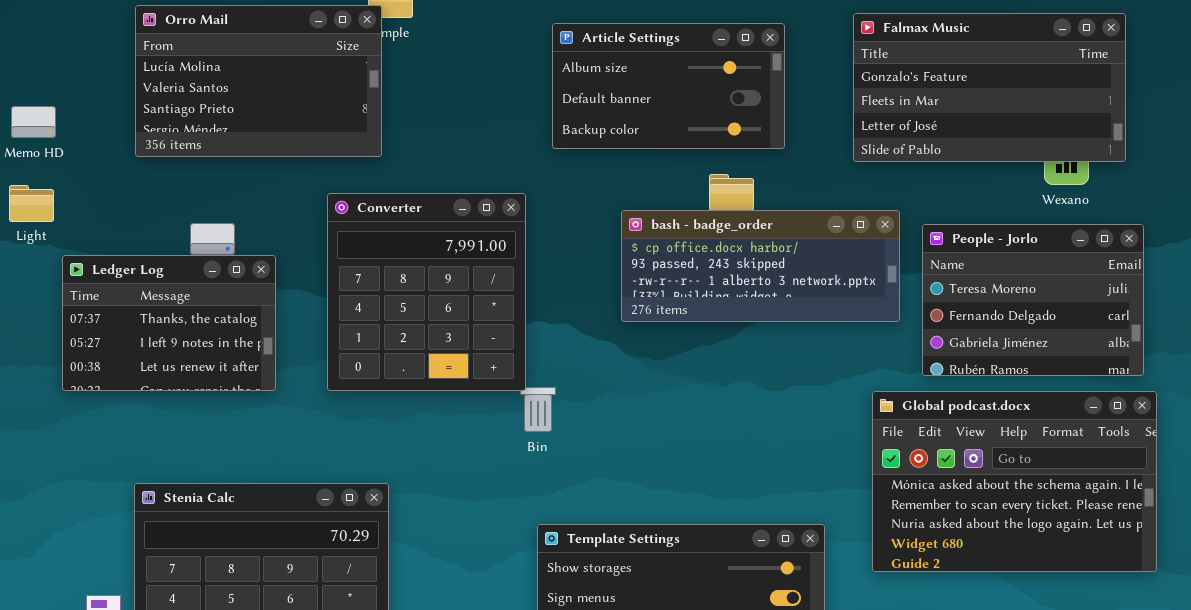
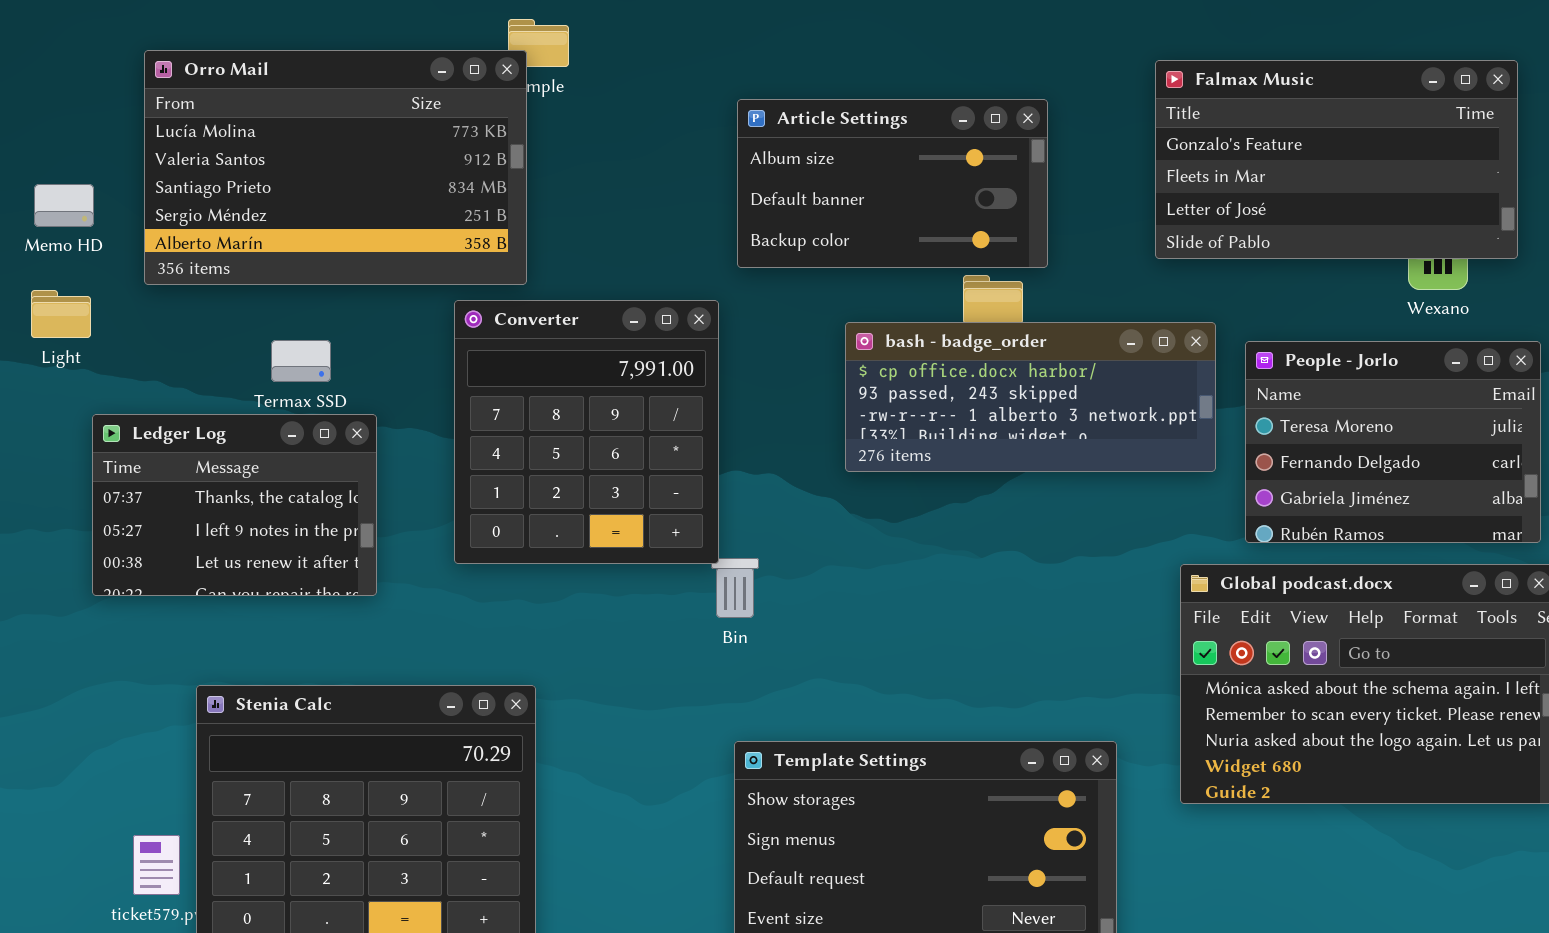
Orro Mail: [135,5,382,157] -> [144,50,527,285], resized
Article Settings: [552,23,785,149] -> [737,99,1048,268], moved
Ledger Log: [62,255,276,391] -> [92,414,377,596], moved

